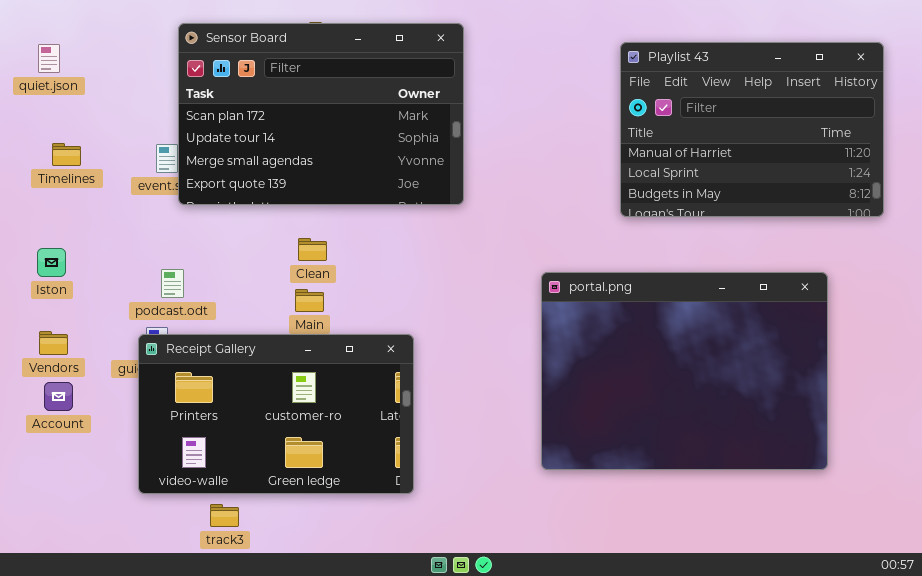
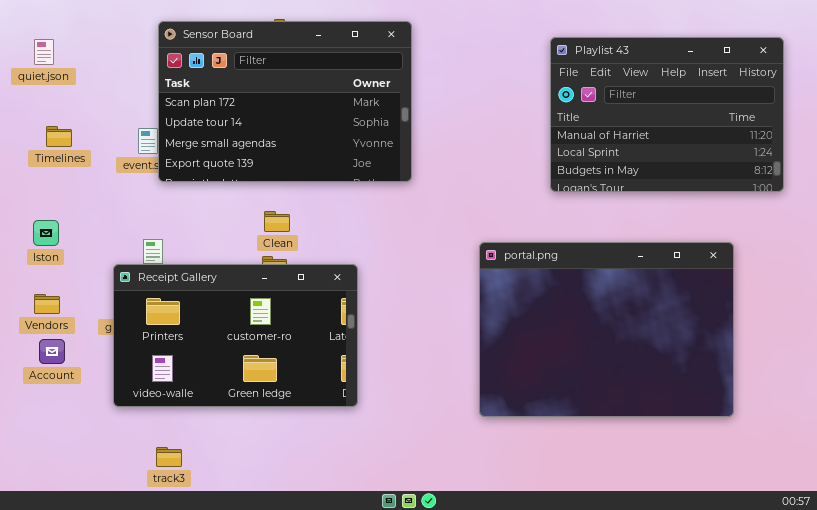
Receipt Gallery: [138,334,414,494] -> [113,264,358,407], moved
track3: [210,504,239,527] -> [156,447,182,467], moved

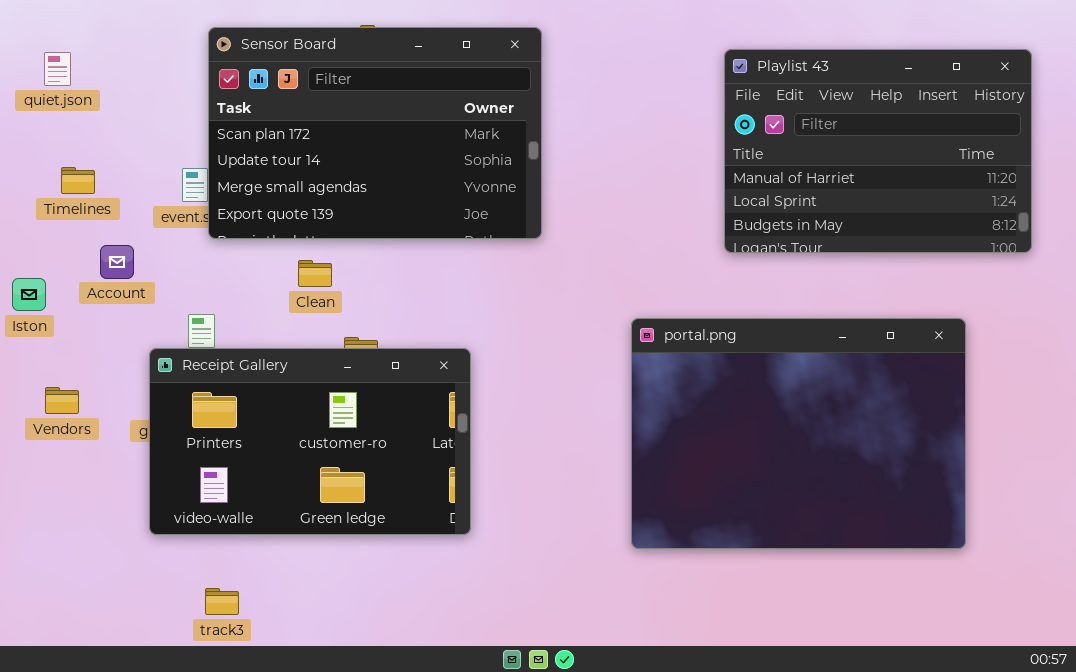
Clean: [264,211,290,232] -> [298,260,332,287], moved
Iston: [33,220,59,246] -> [12,278,46,311], moved
Account: [39,339,65,364] -> [100,245,134,279], moved

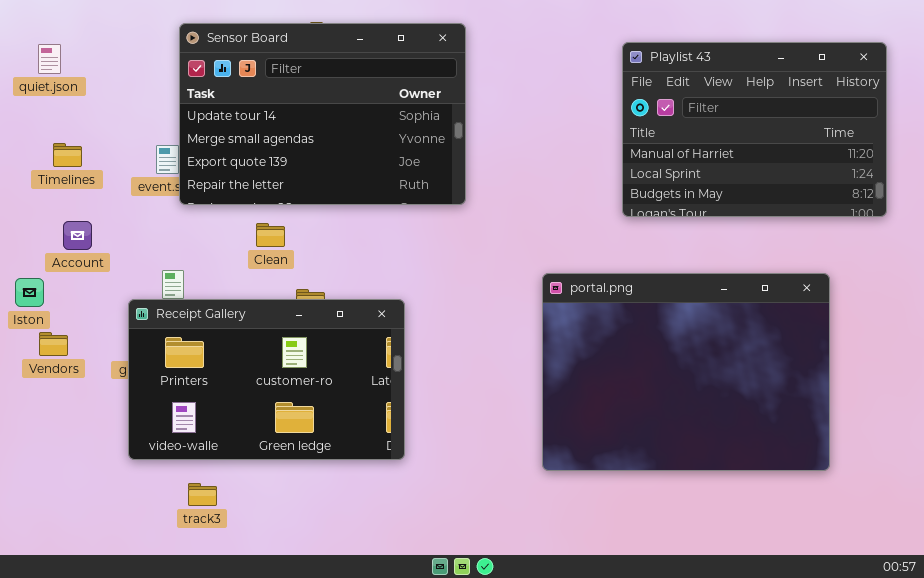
Sensor Board: [208,27,542,239] -> [179,23,466,205], scrolled down 1 row
Account: [100,245,134,279] -> [63,221,92,250], moved
Iston: [12,278,46,311] -> [15,278,44,307], moved
track3: [205,588,239,615] -> [188,483,217,506], moved

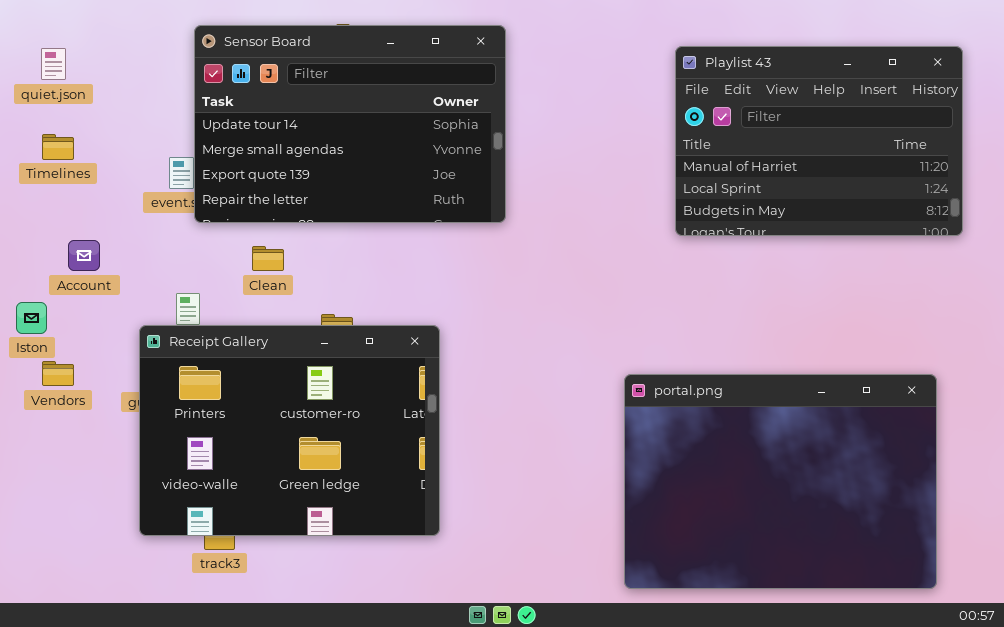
Timelines: [53,143,82,167] -> [42,134,74,160], moved
Clean: [256,223,285,247] -> [252,246,284,271], moved
portal.png: [542,273,830,471] -> [624,374,937,589], moved
Receipt Gallery: [128,299,405,460] -> [139,325,440,536], resized

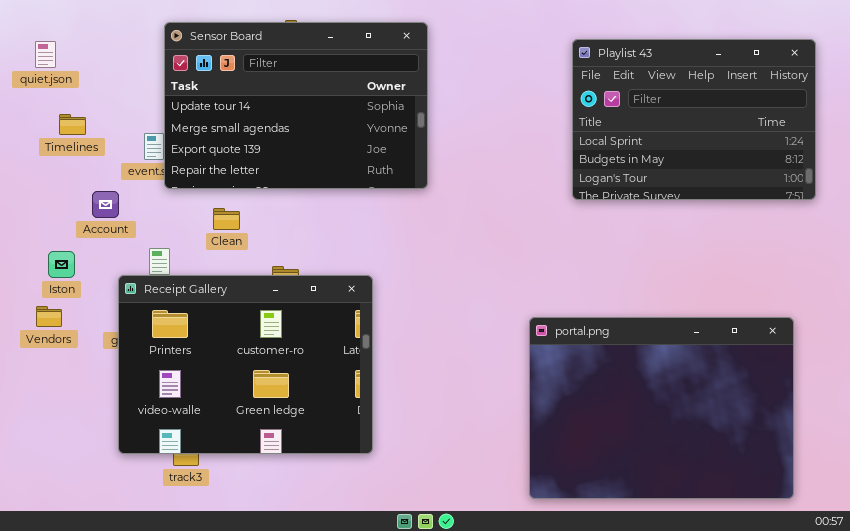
Playlist 43: [675,46,963,236] -> [572,39,816,200], scrolled down 1 row
Timelines: [42,134,74,160] -> [59,114,86,135], moved
Account: [68,240,100,271] -> [92,191,119,218], moved
Iston: [16,302,47,334] -> [48,251,75,278], moved

